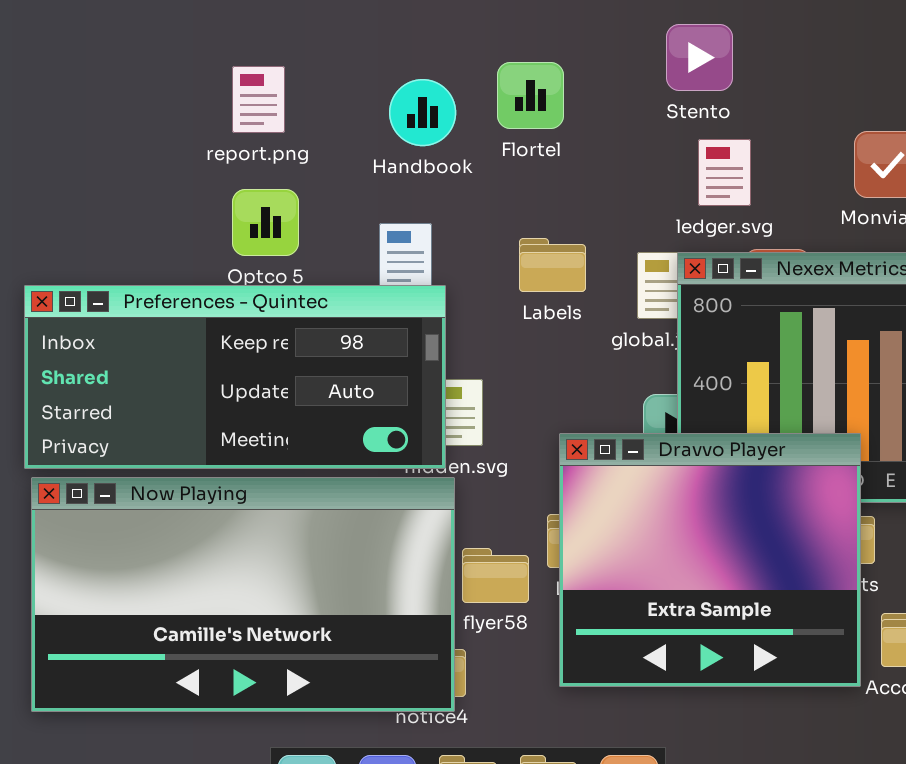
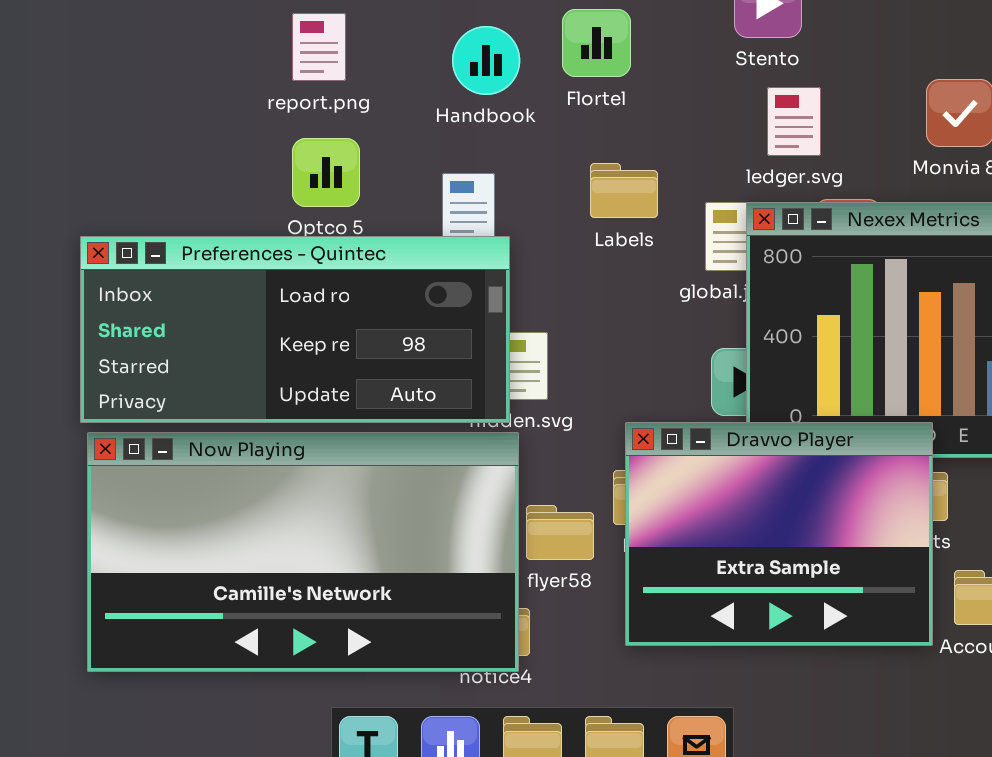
Labels: [519,238,586,292] -> [590,163,658,218], moved
Preferences - Quintec: [24,285,446,469] -> [80,236,510,423], scrolled up 1 row
Dravvo Player: [559,433,861,687] -> [625,422,933,646], resized

